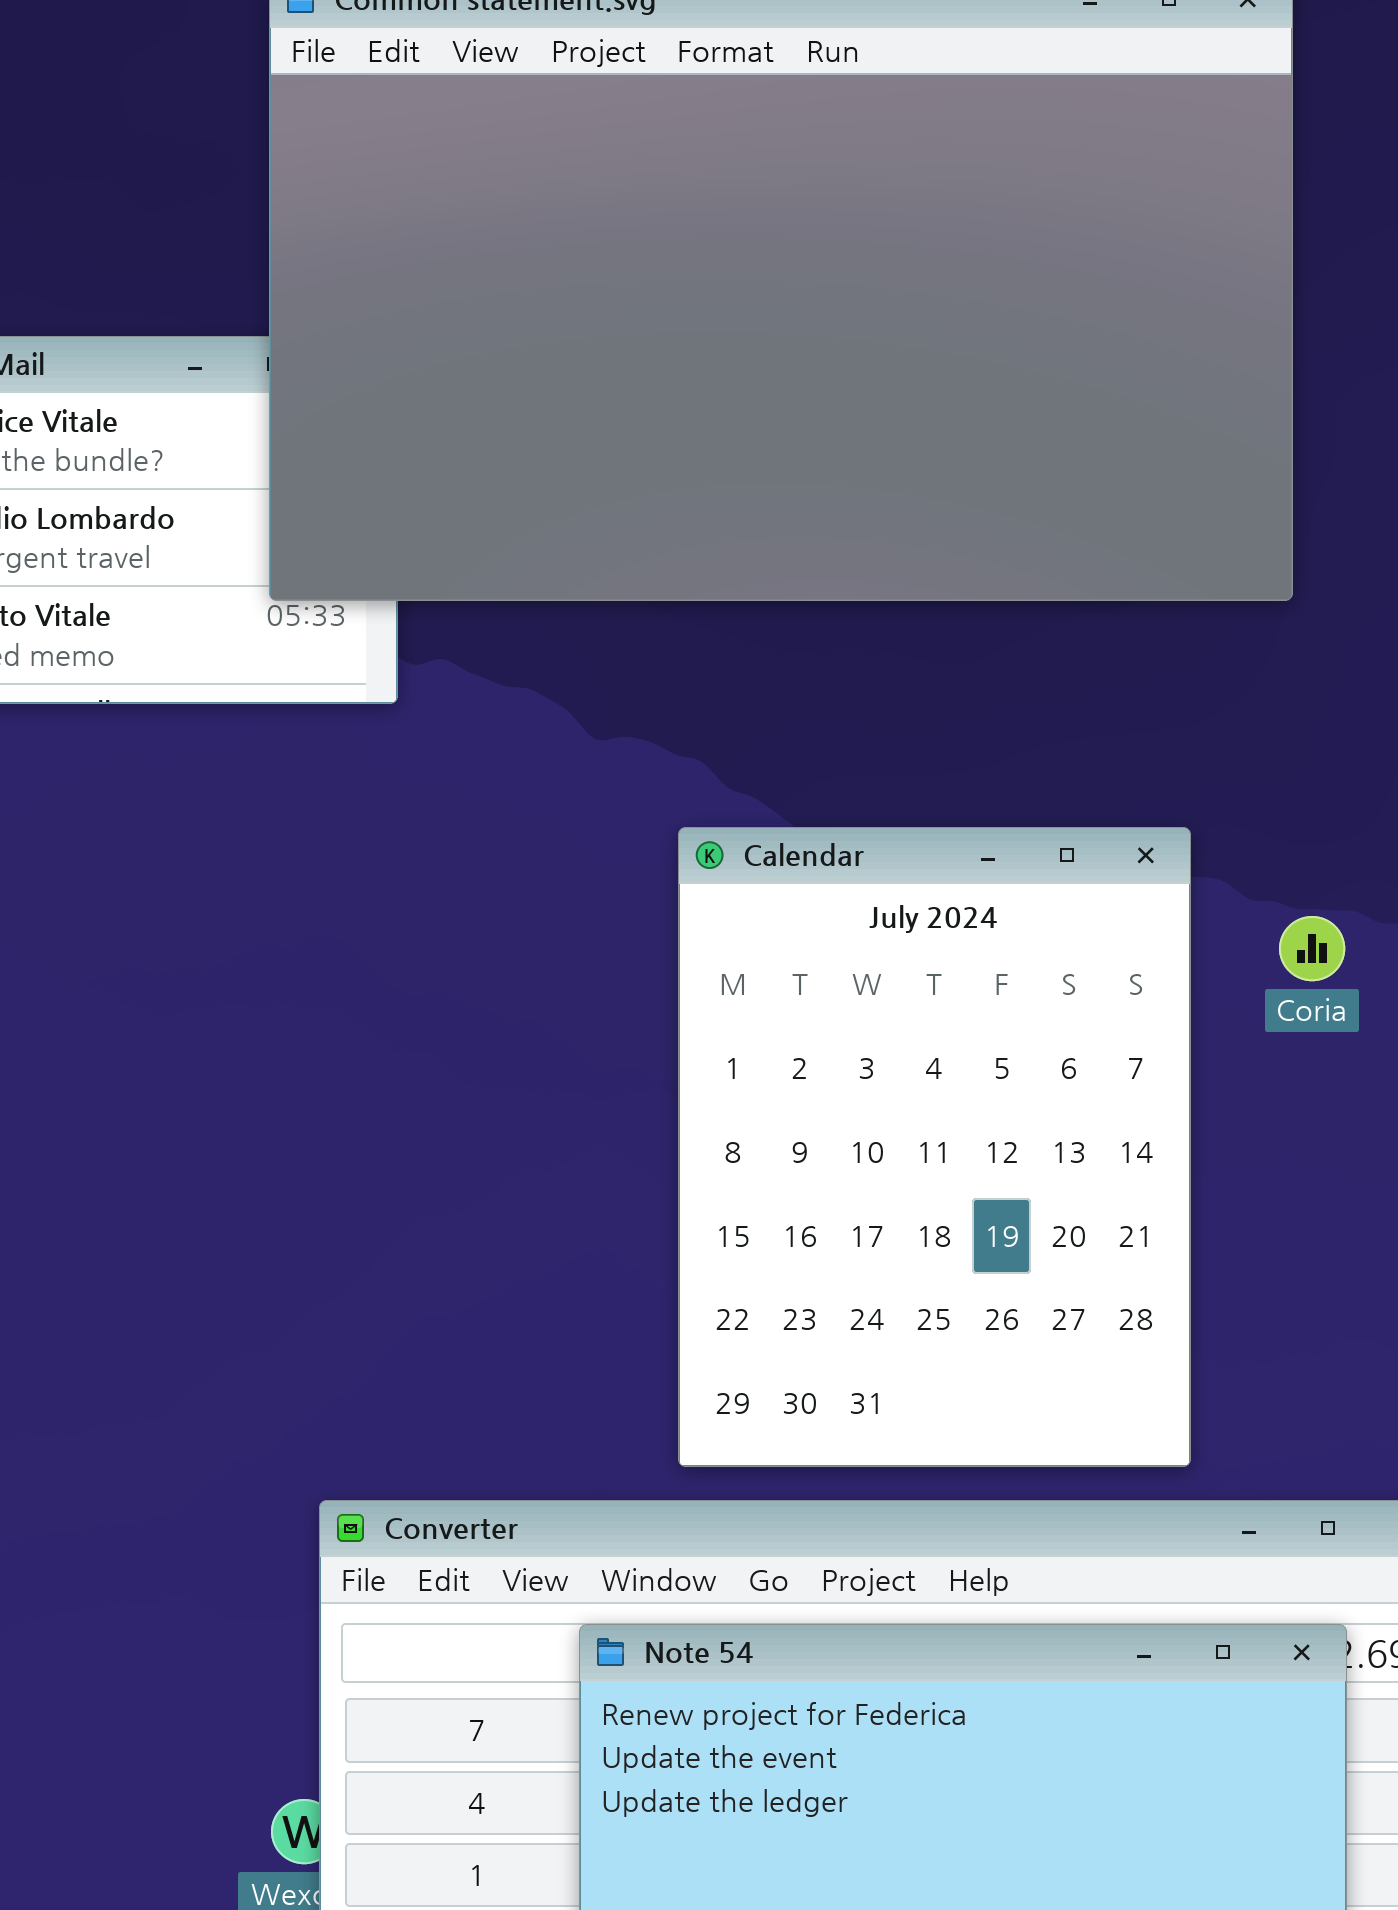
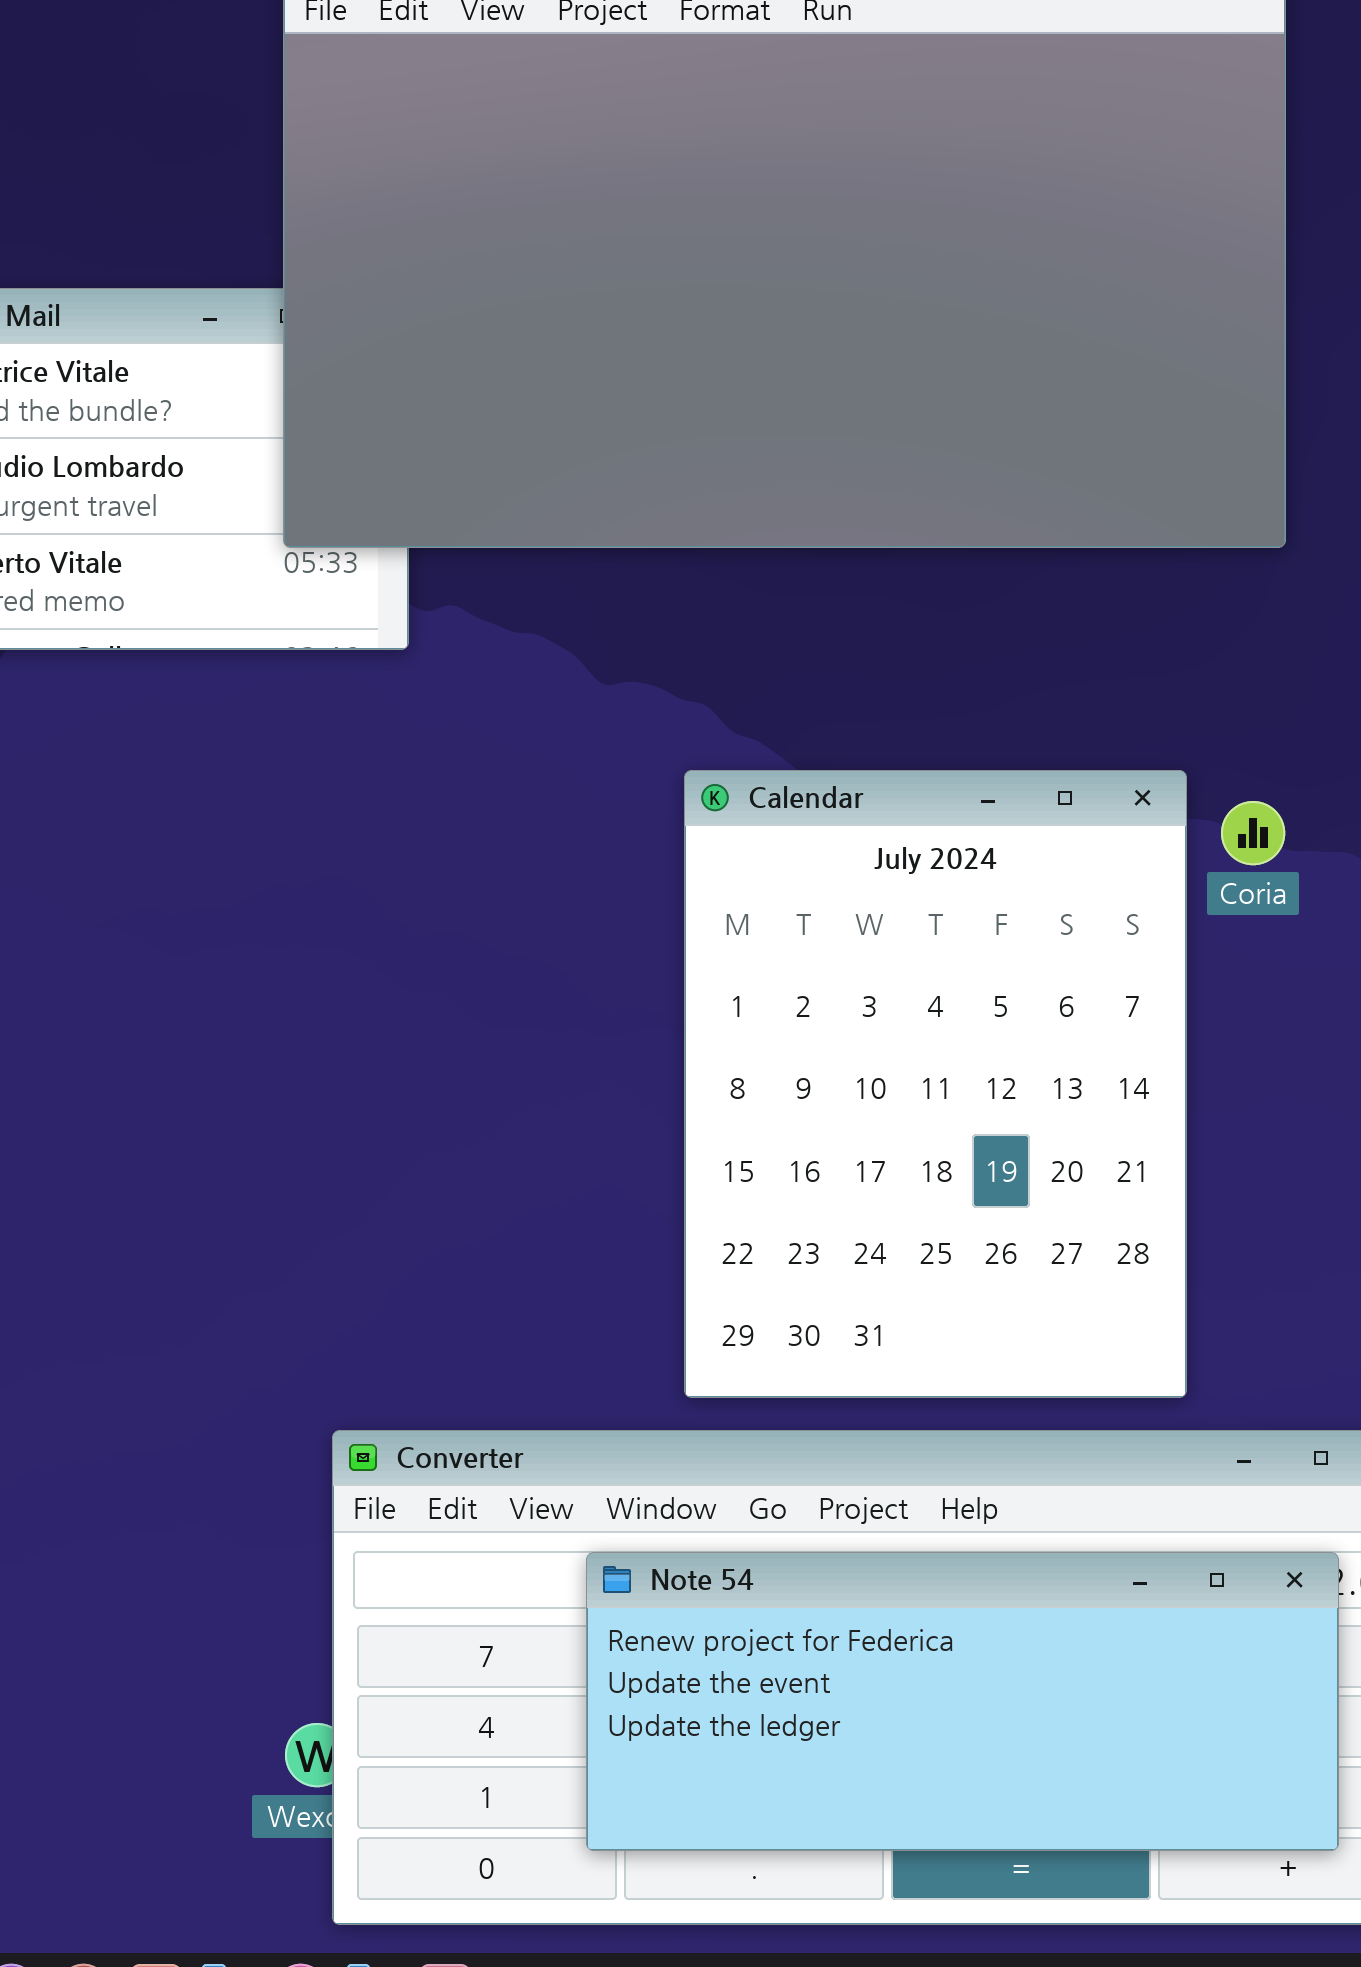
Coria: [1279,916,1345,981] -> [1221,801,1285,865], moved

